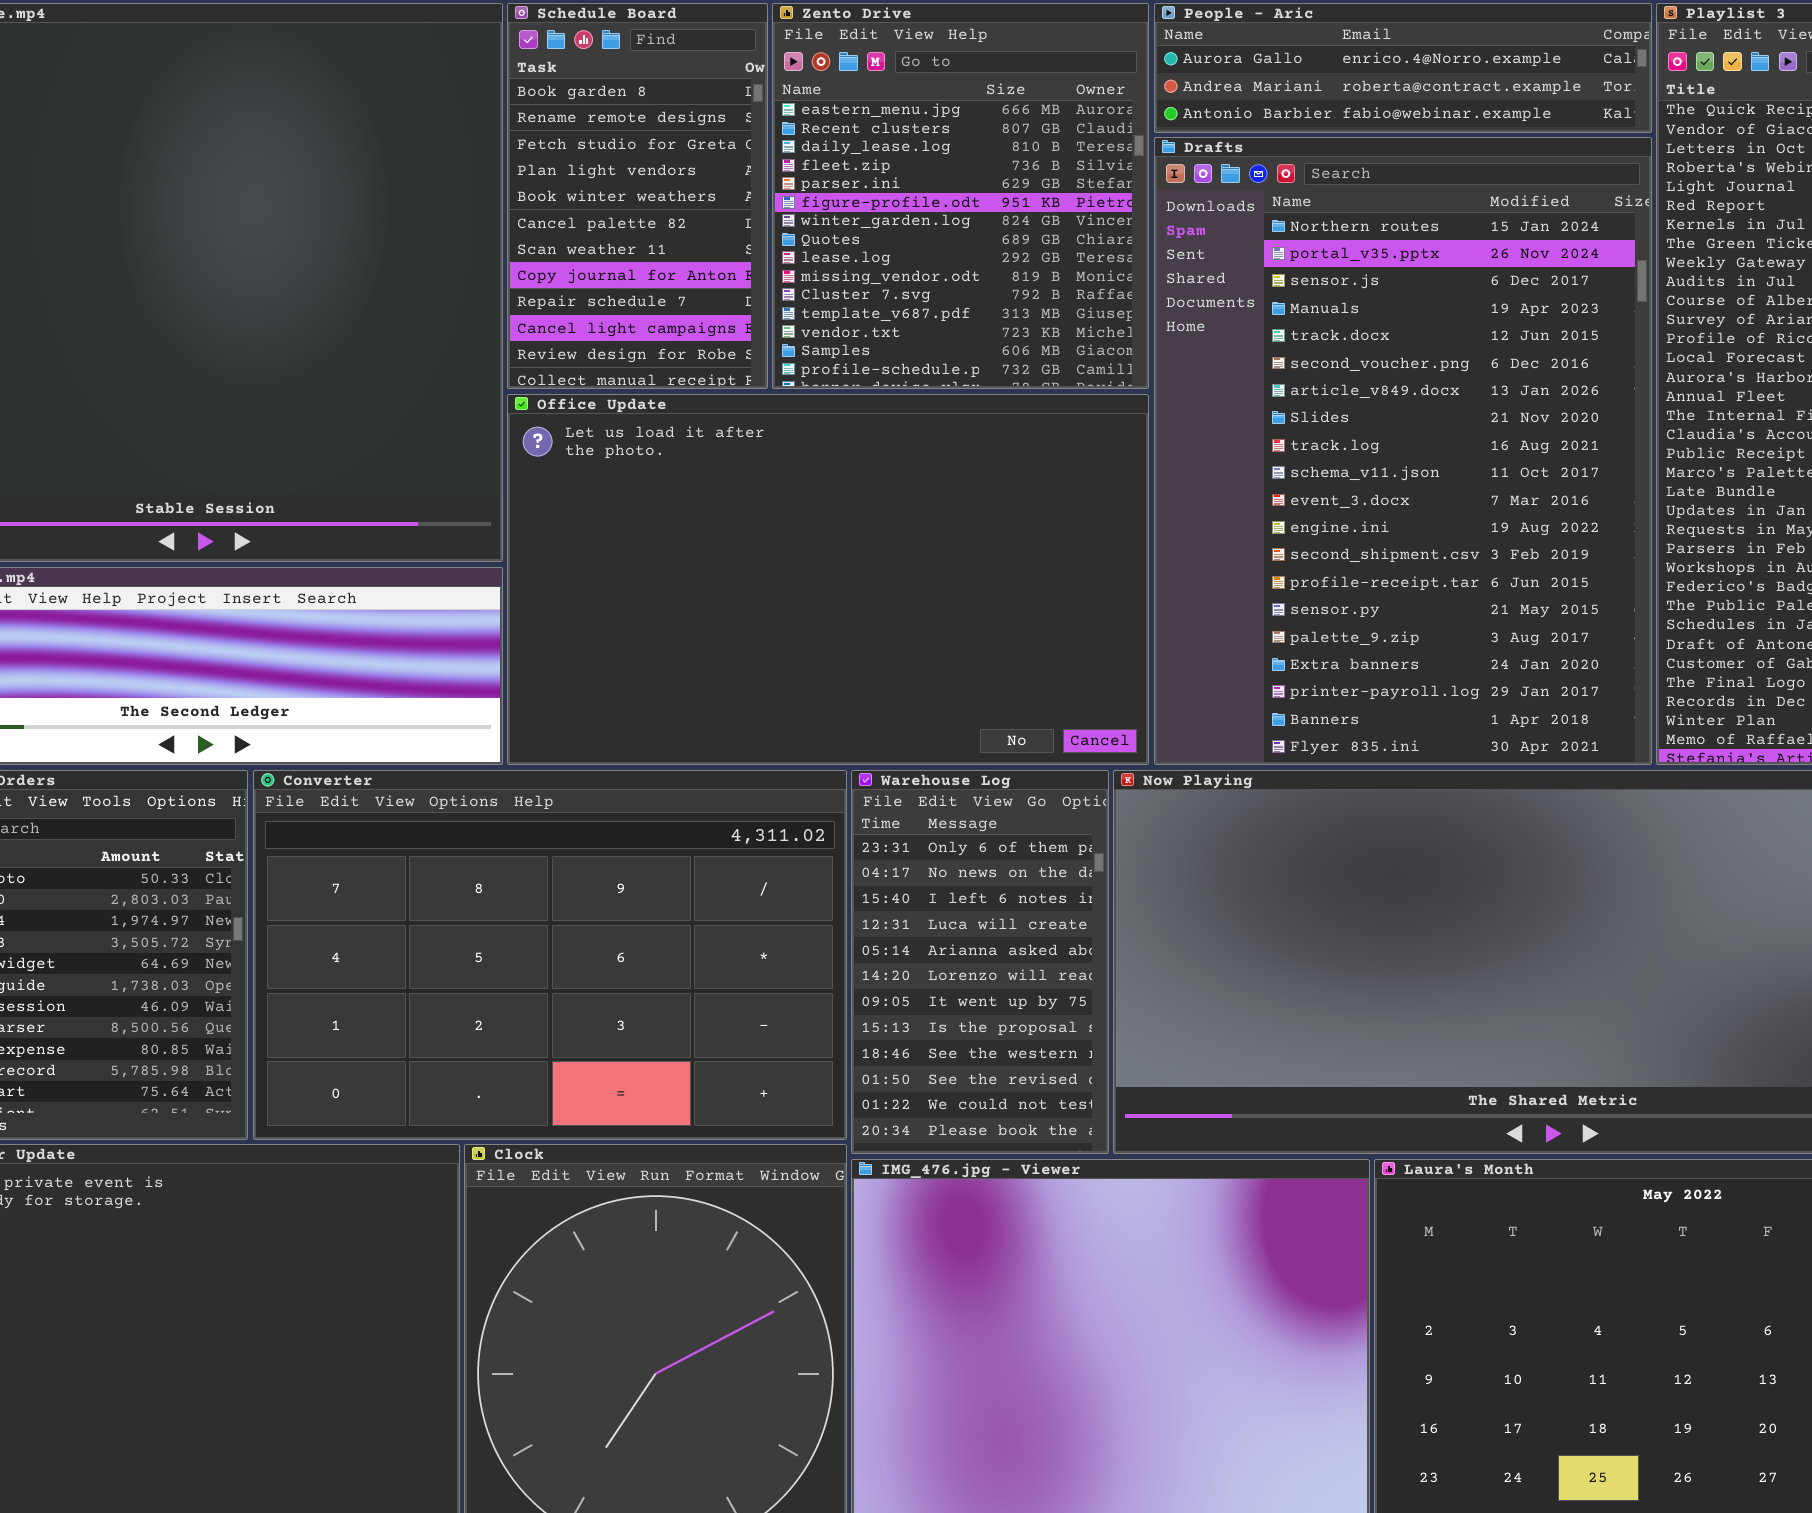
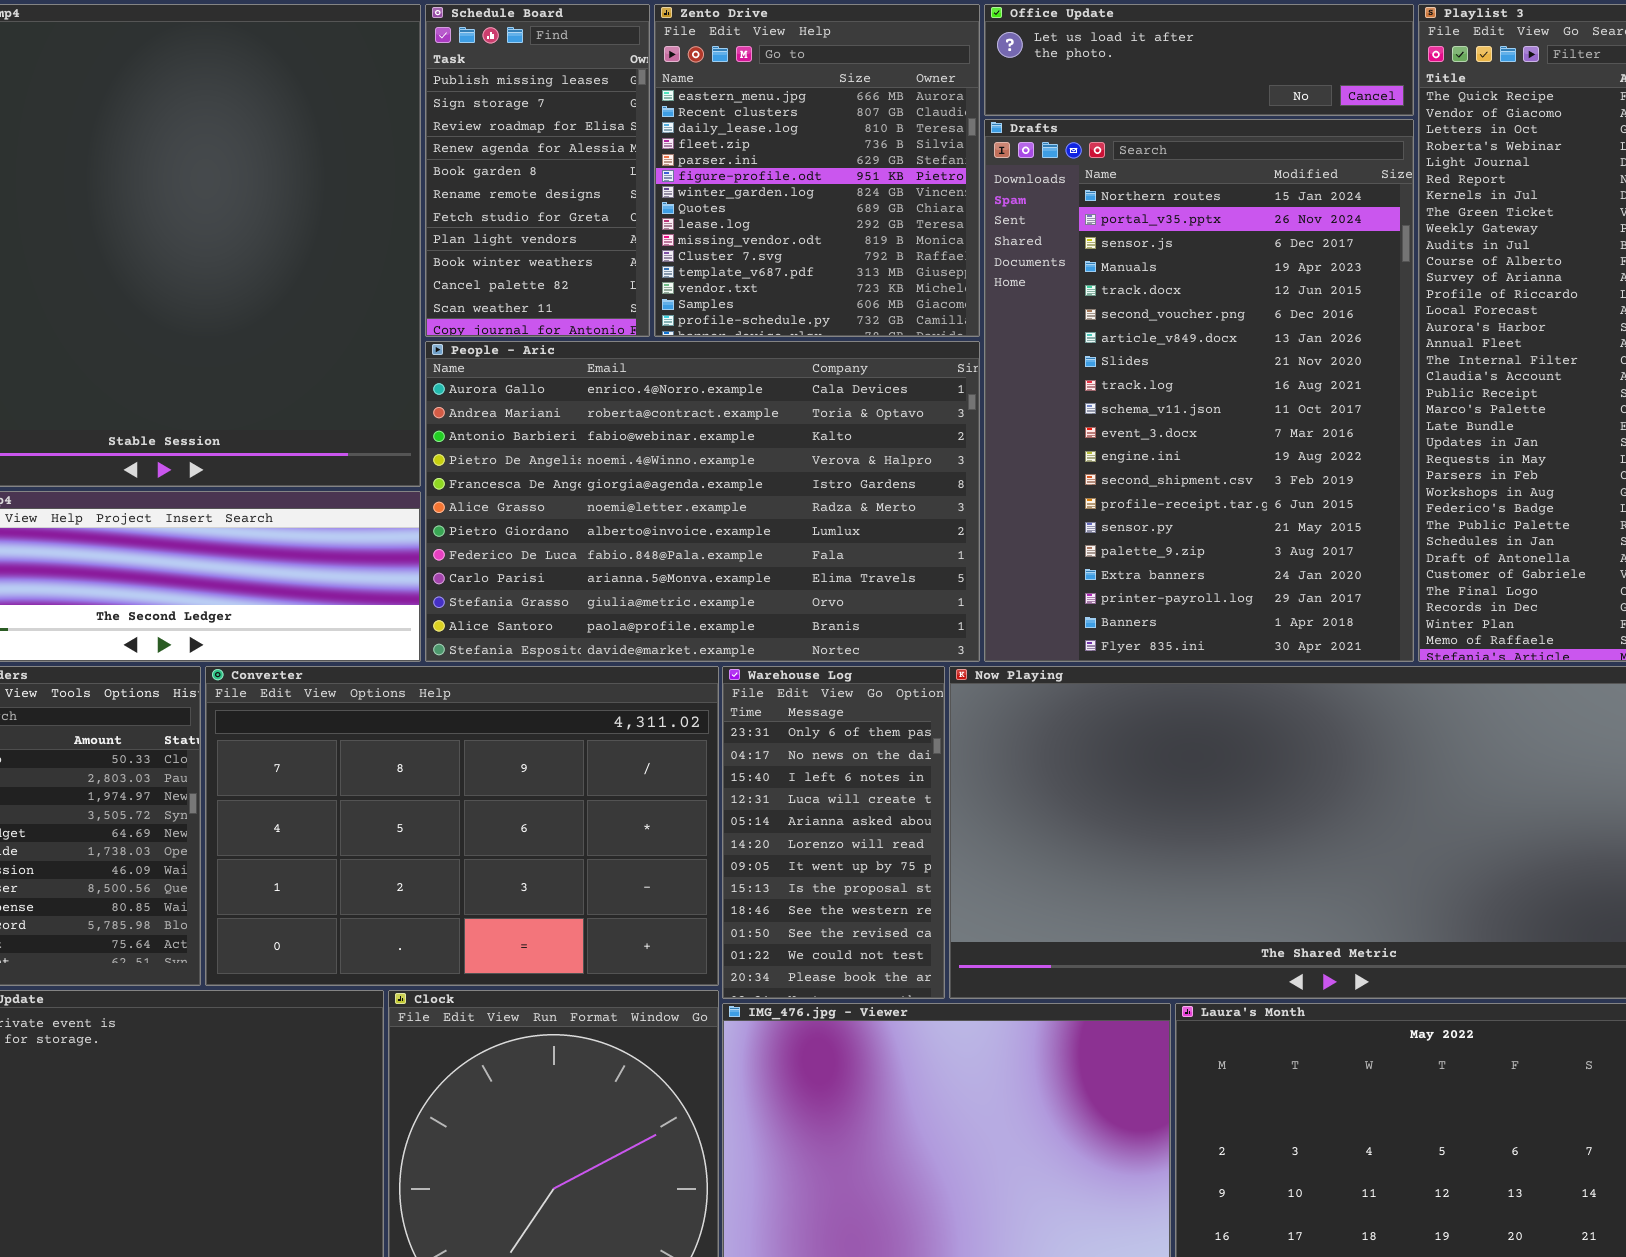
Schedule Board: [507,3,768,389] -> [425,4,650,337], scrolled up 4 rows
People - Aric: [1154,3,1652,133] -> [425,341,980,662], moved, resized
Office Update: [507,394,1149,765] -> [984,4,1414,116], moved, resized

